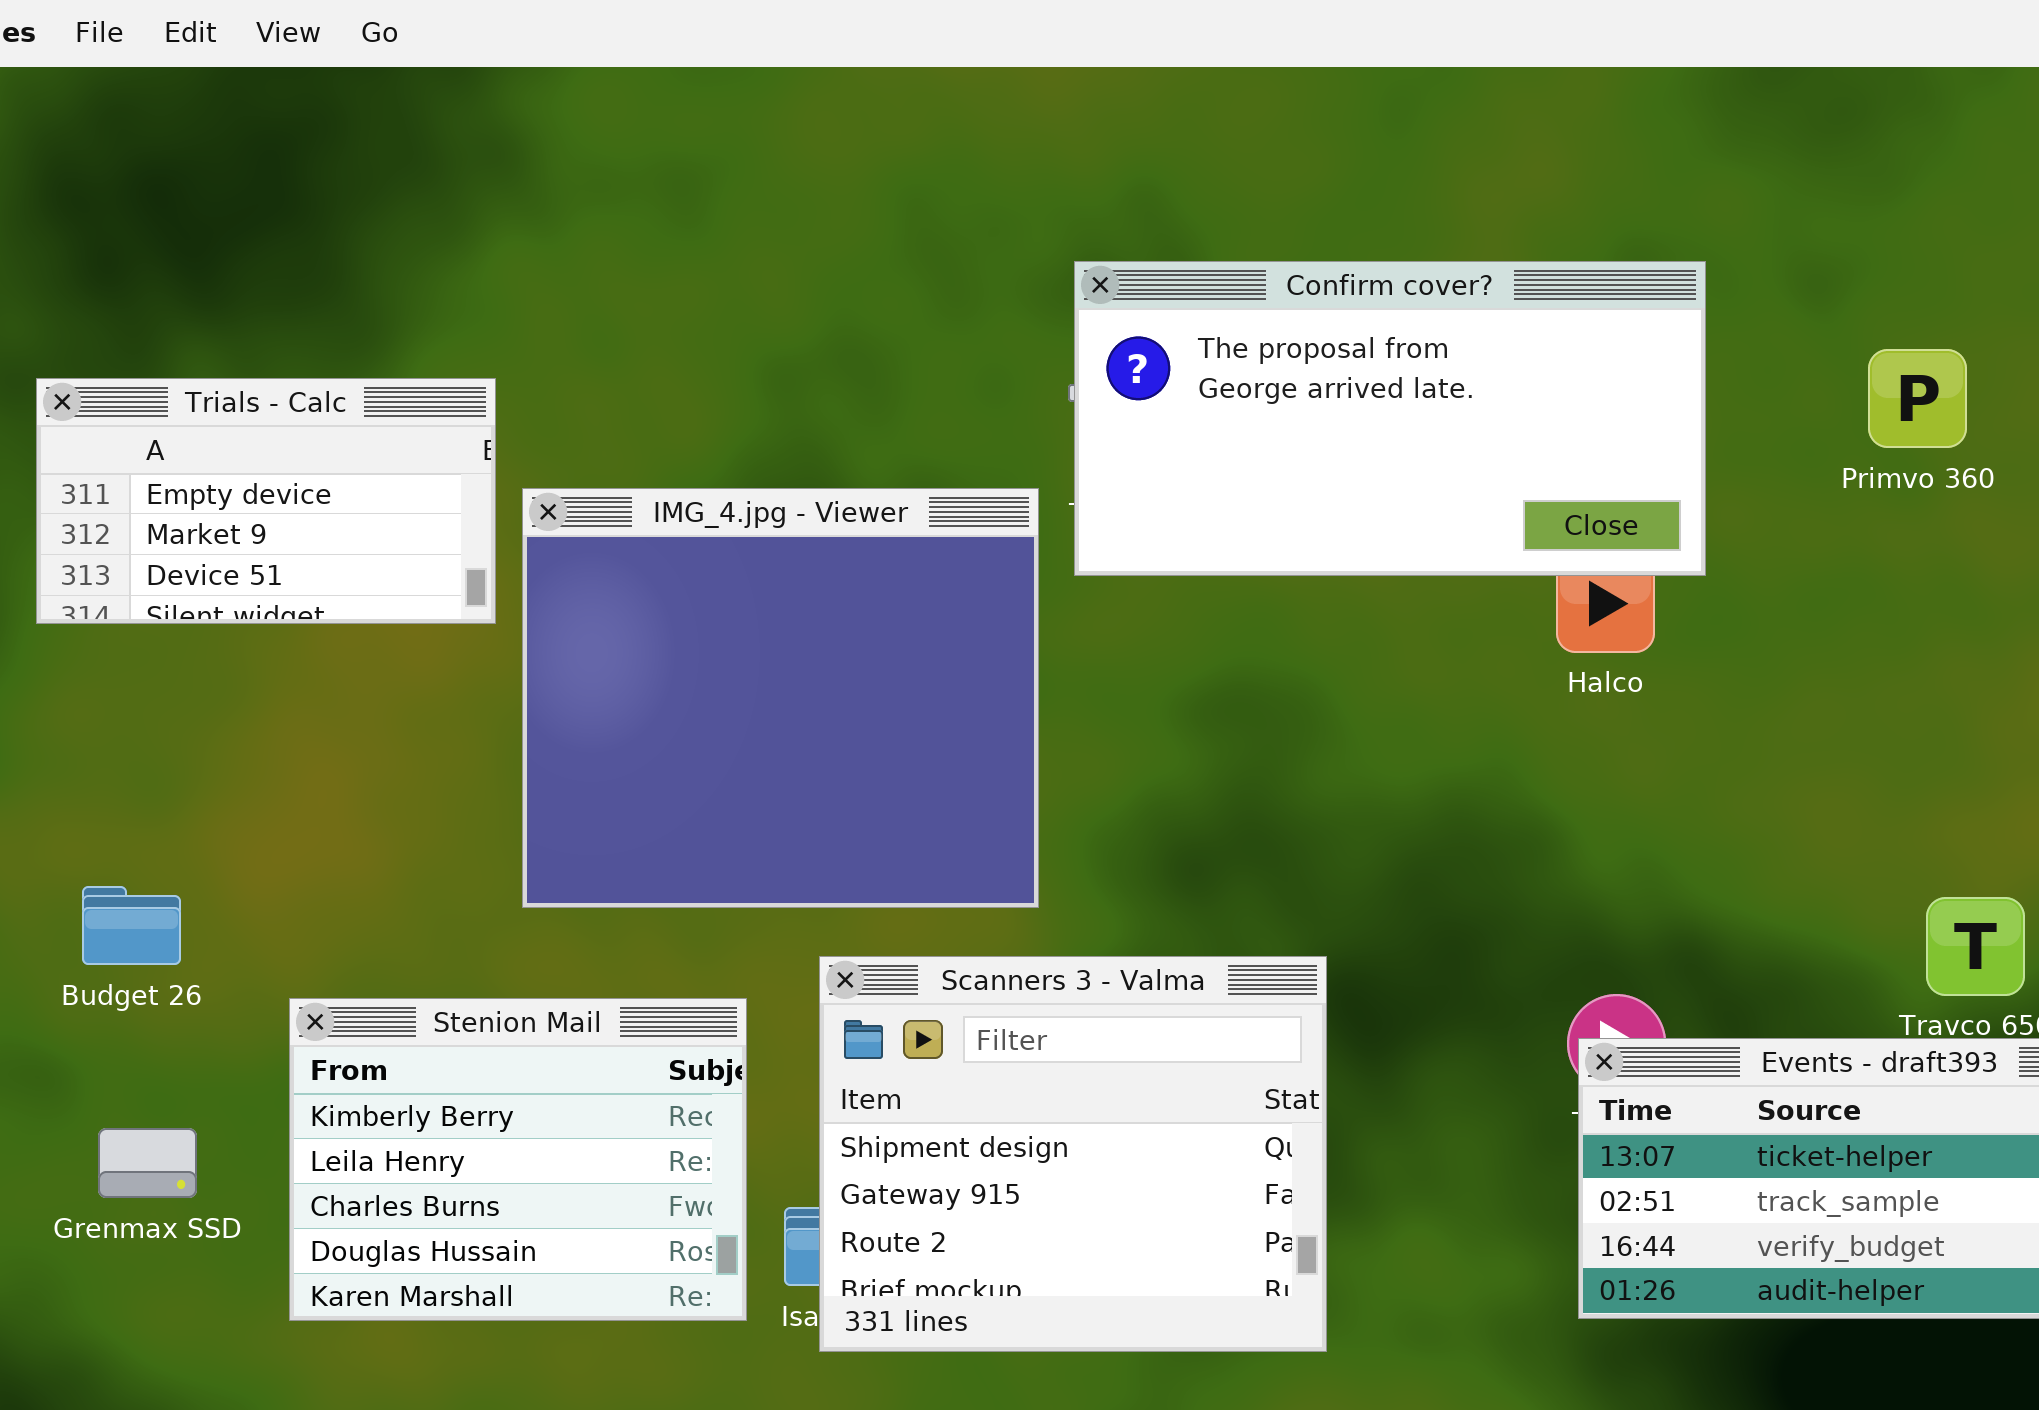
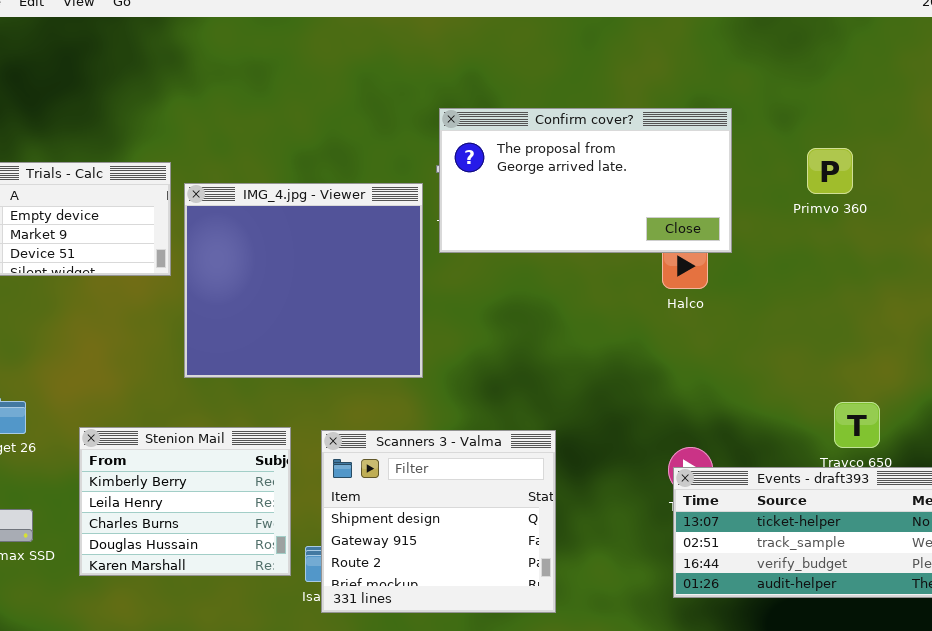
IMG_4.jpg - Viewer: [522,488,1039,908] -> [184,183,423,378], moved
Stenion Mail: [289,998,747,1321] -> [79,427,291,576], moved

